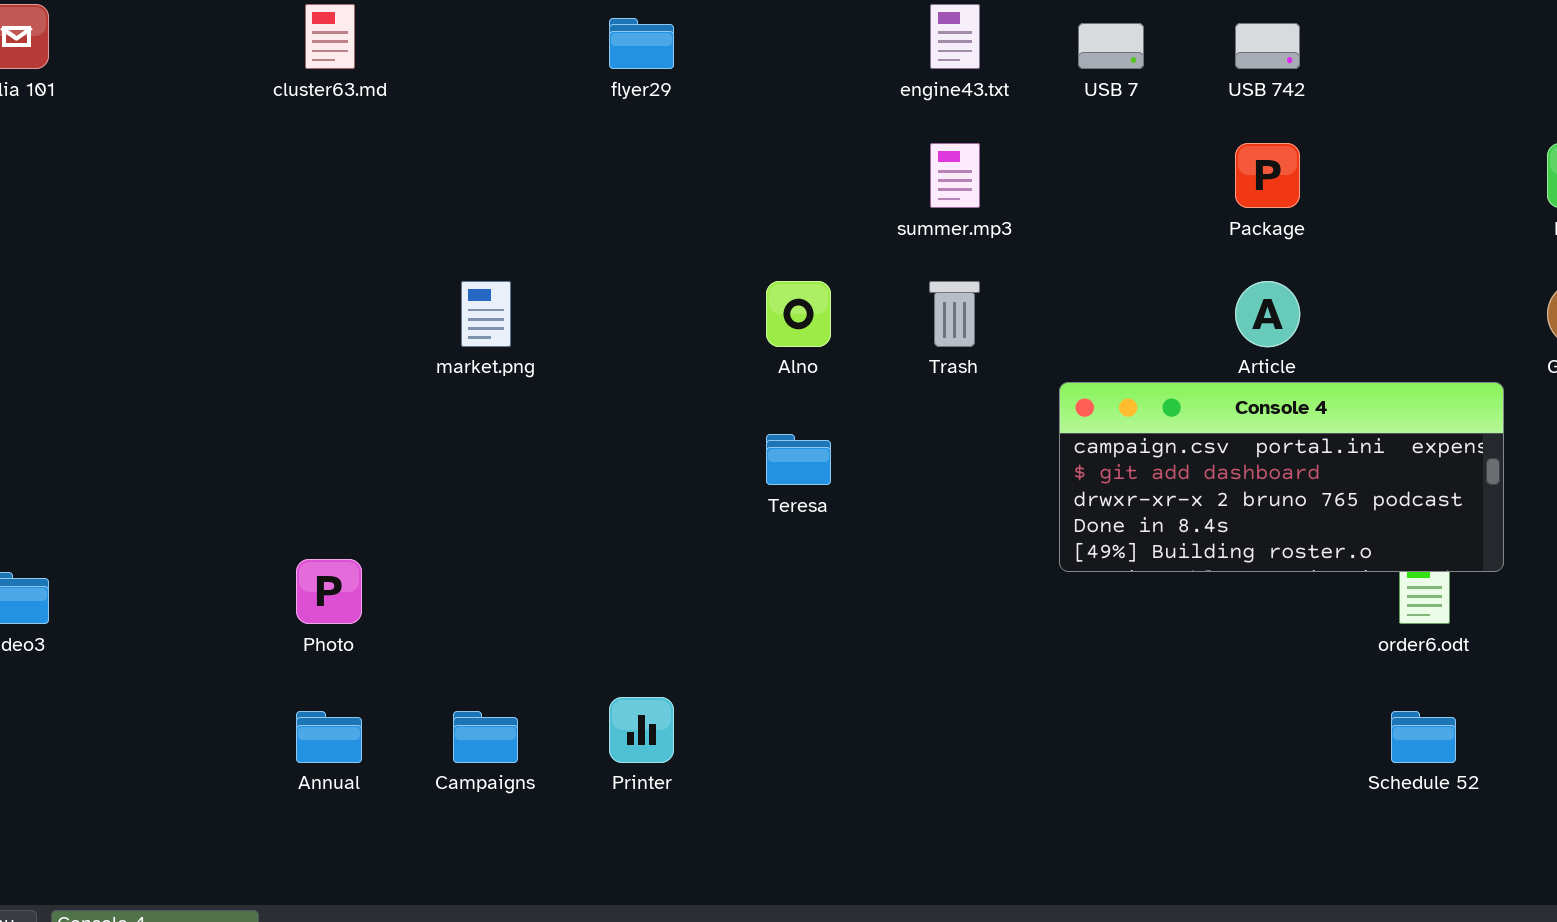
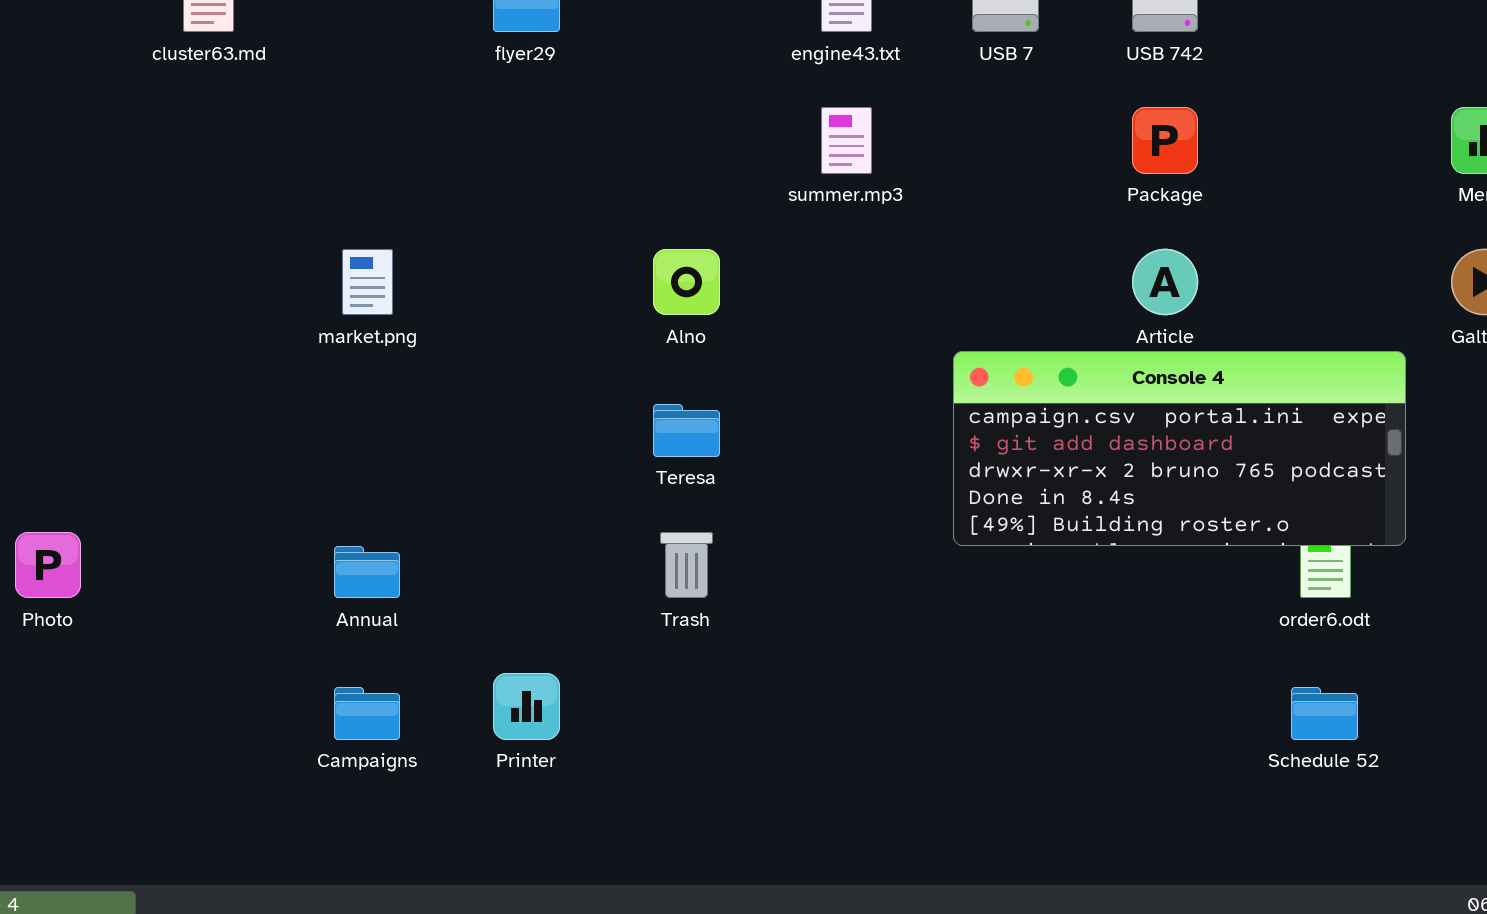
Trash: [929,281,980,347] -> [660,532,713,598], moved
Photo: [296,559,362,624] -> [15,532,81,598], moved
Annual: [296,711,362,763] -> [334,546,400,598], moved

